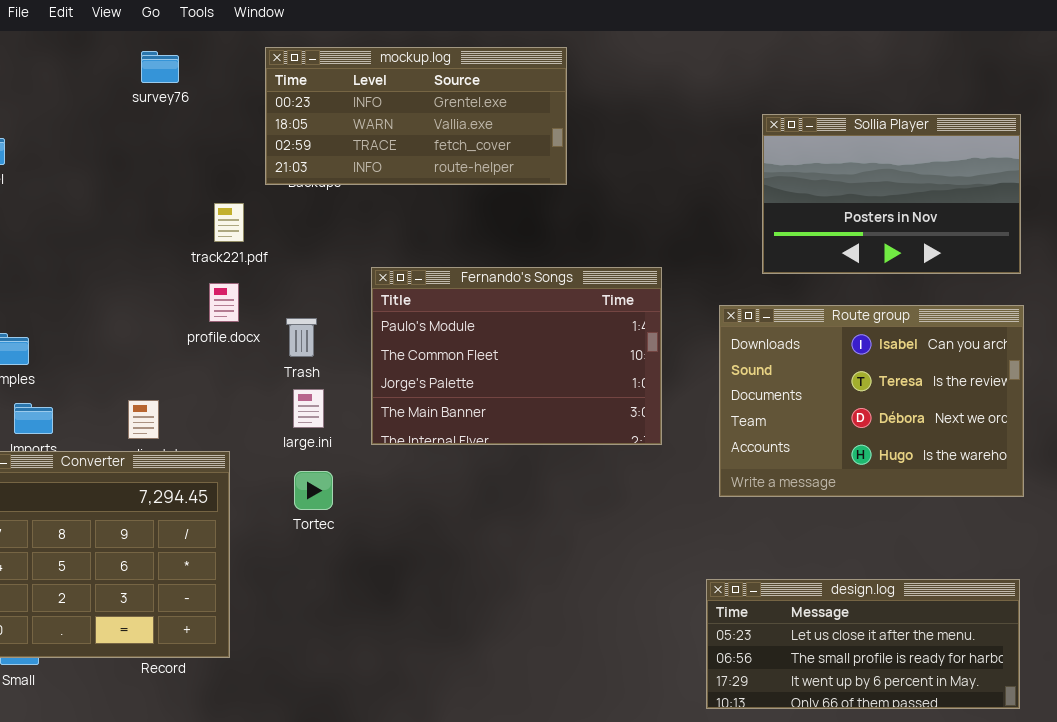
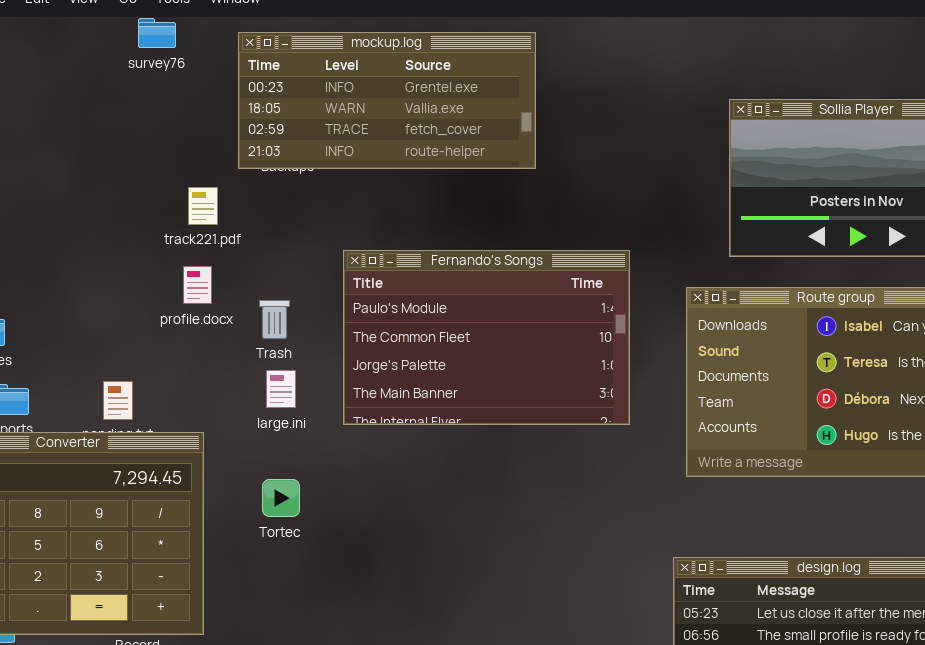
survey76: [141,51,179,83] -> [138,18,176,48], moved
Tortec: [294,471,333,510] -> [262,479,300,517], moved

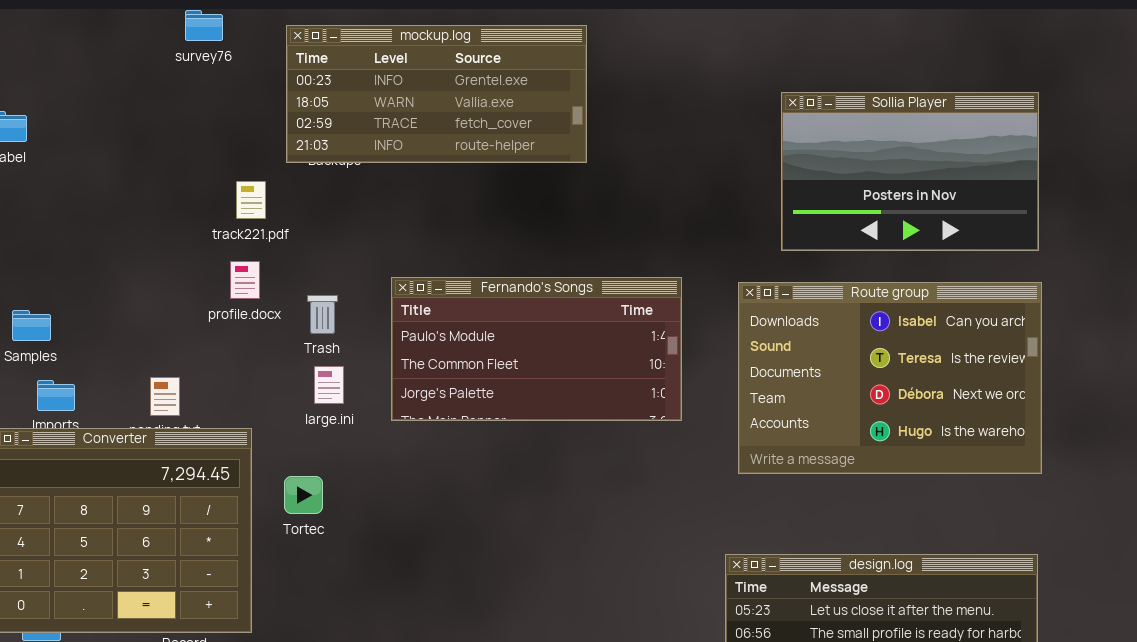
Fernando's Songs: [343,250,630,425] -> [391,277,682,421], resized
Tortec: [262,479,300,517] -> [284,476,323,514], moved

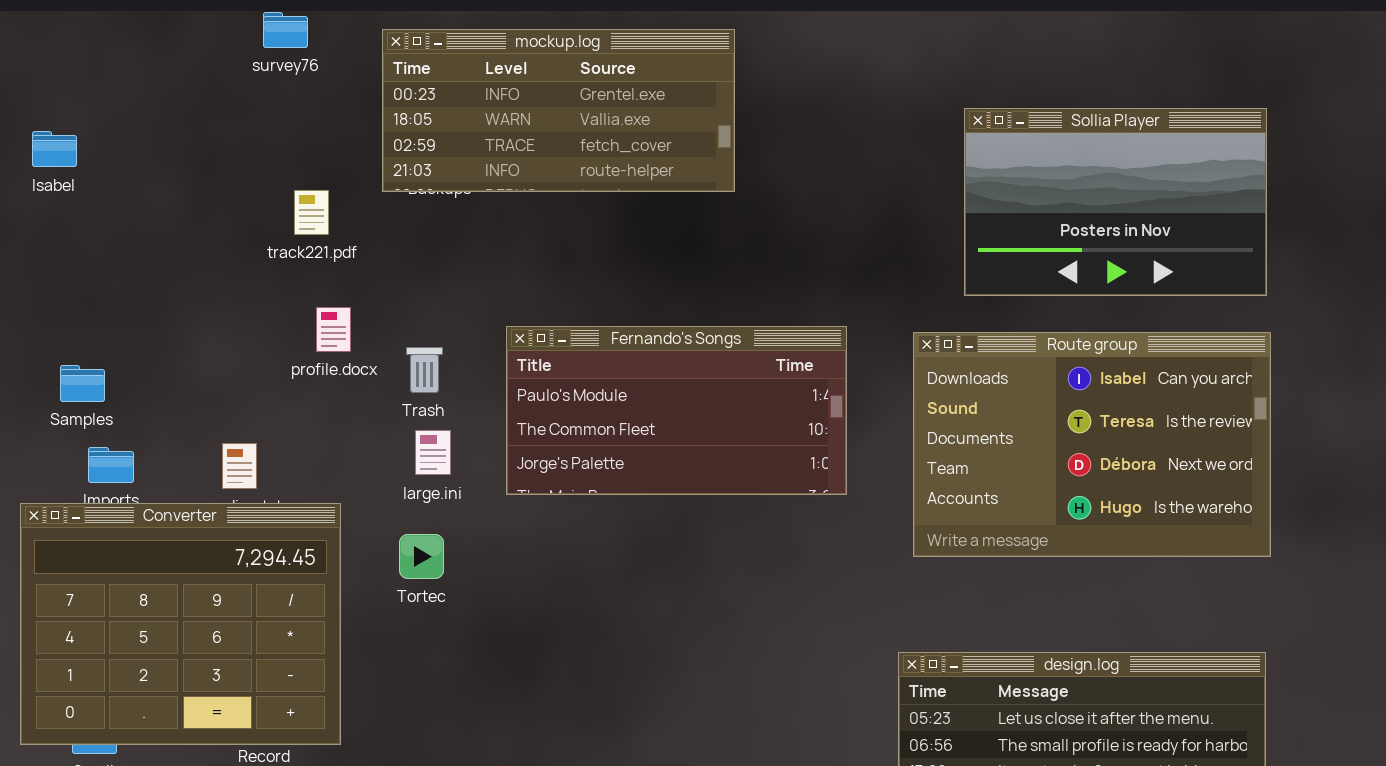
track221.pdf: [236,181,266,219] -> [294,190,329,235], moved
Tortec: [284,476,323,514] -> [399,534,444,579], moved

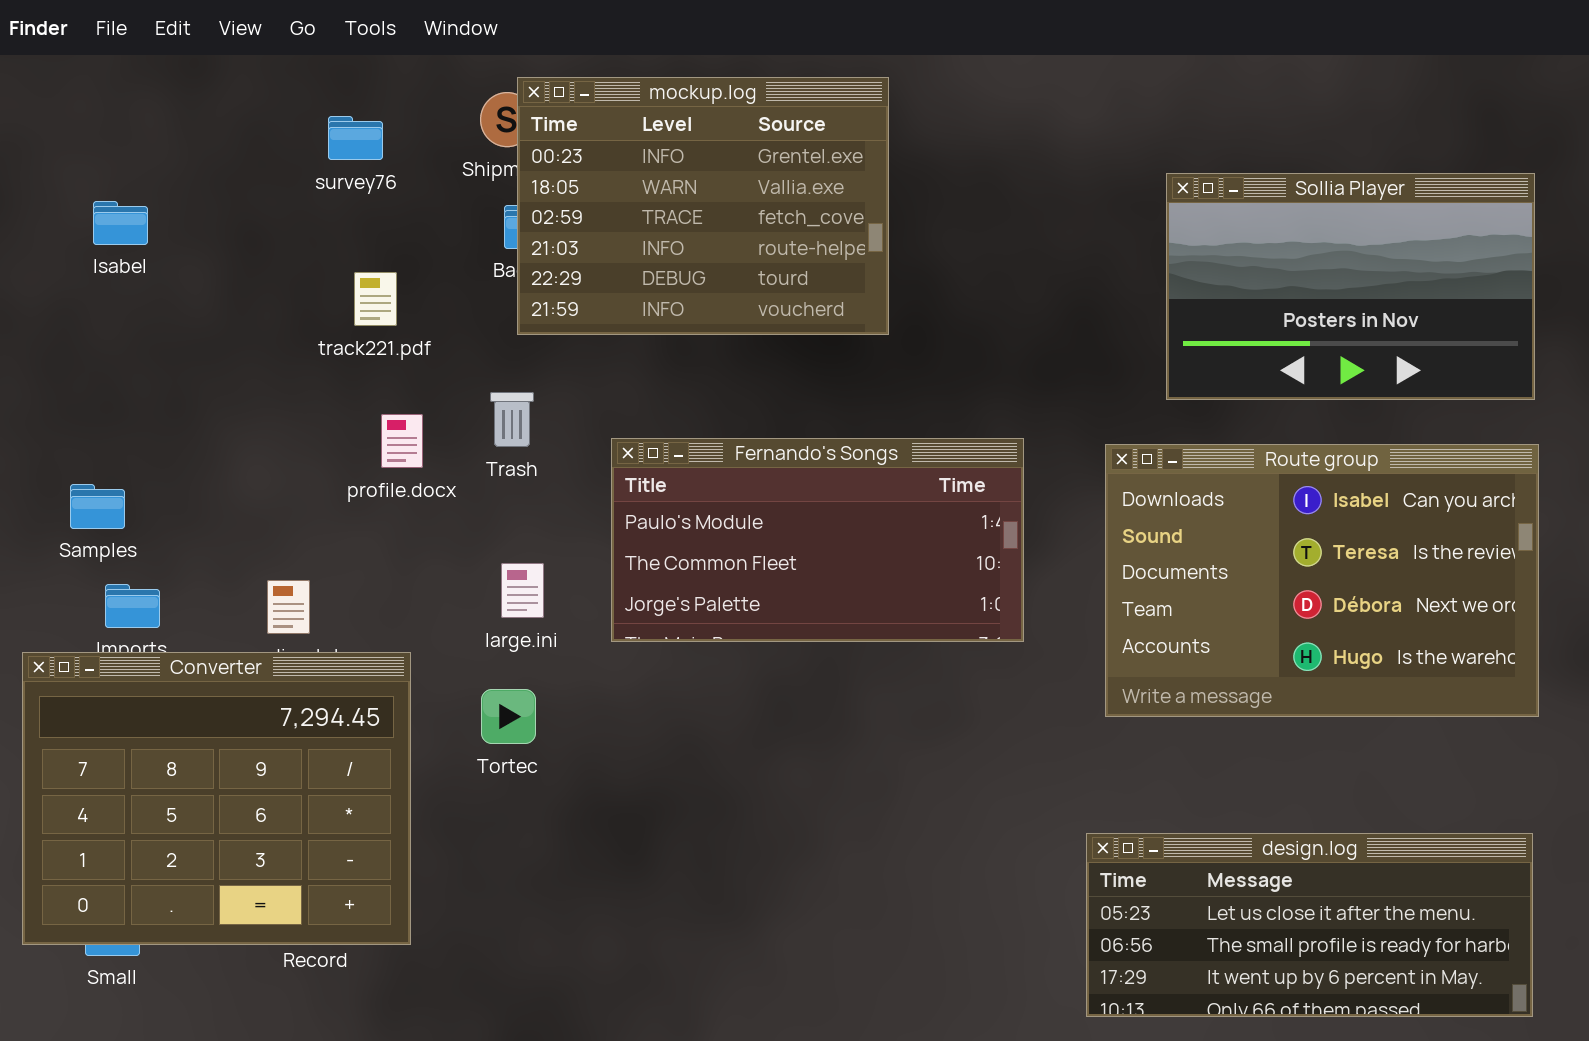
survey76: [263,12,308,48] -> [328,116,383,160], moved
mockup.log: [382,29,735,192] -> [517,77,889,335], resized
Isabel: [32,131,77,167] -> [93,201,148,245], moved
Trash: [406,347,443,393] -> [490,392,534,447], moved

